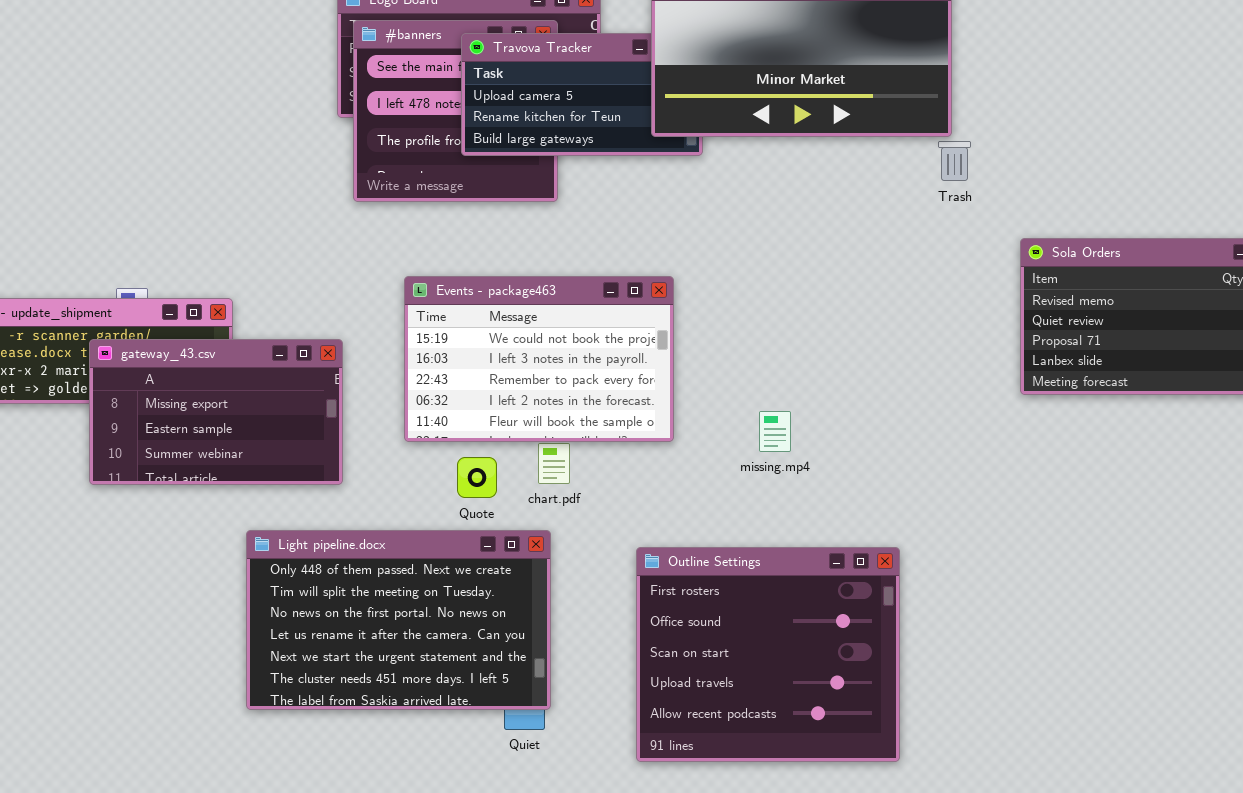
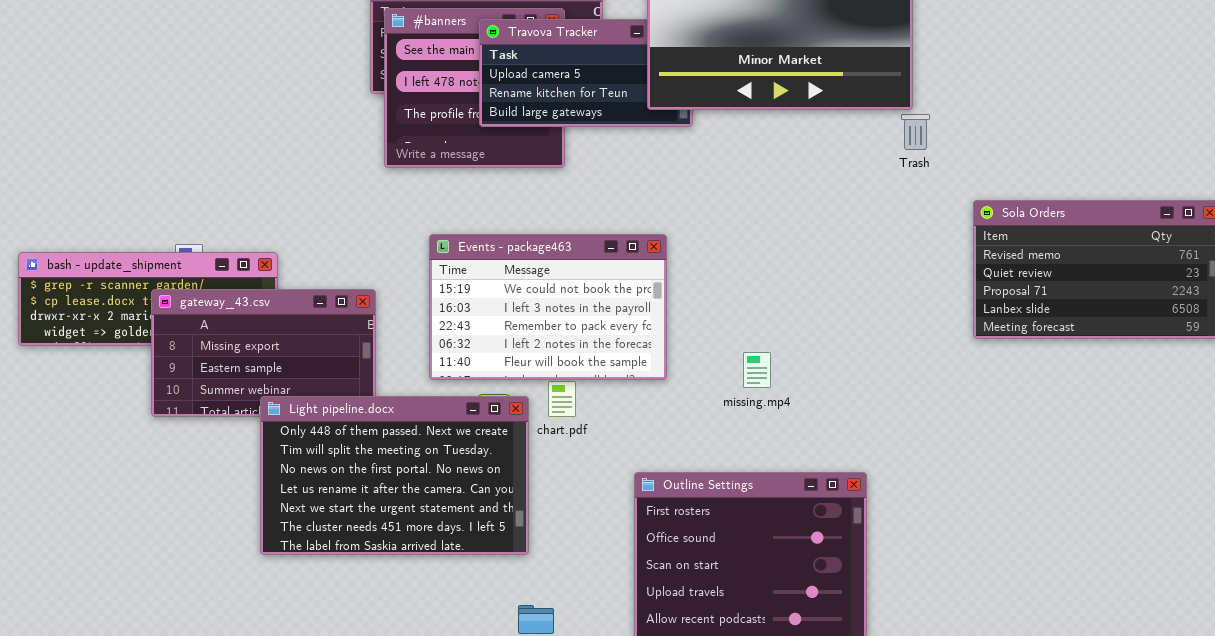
Light pipeline.docx: [246,530,551,710] -> [260,396,529,555], moved

